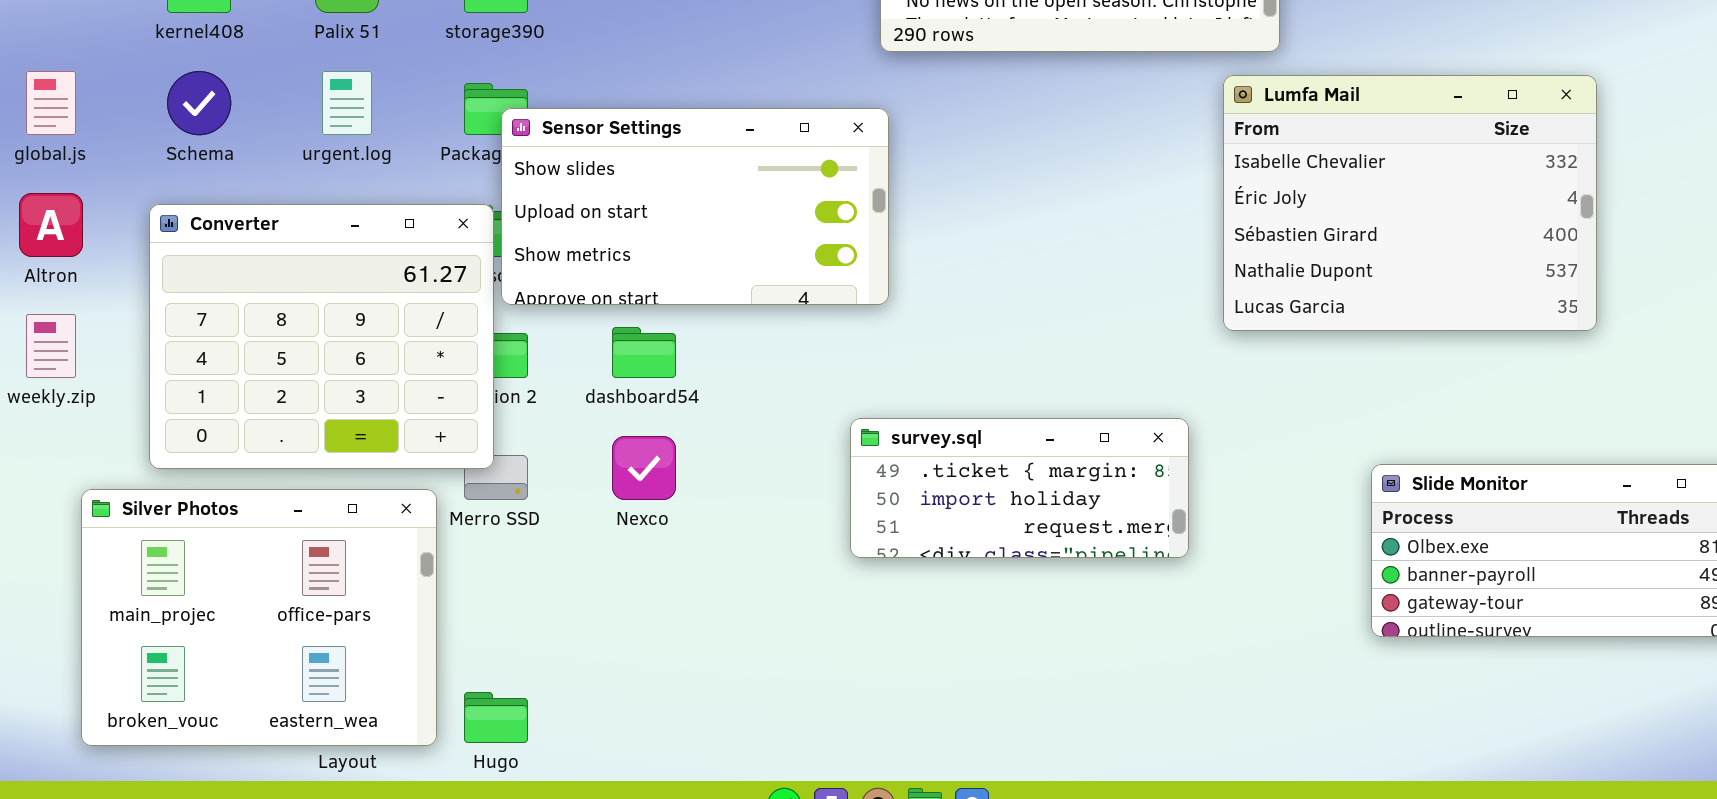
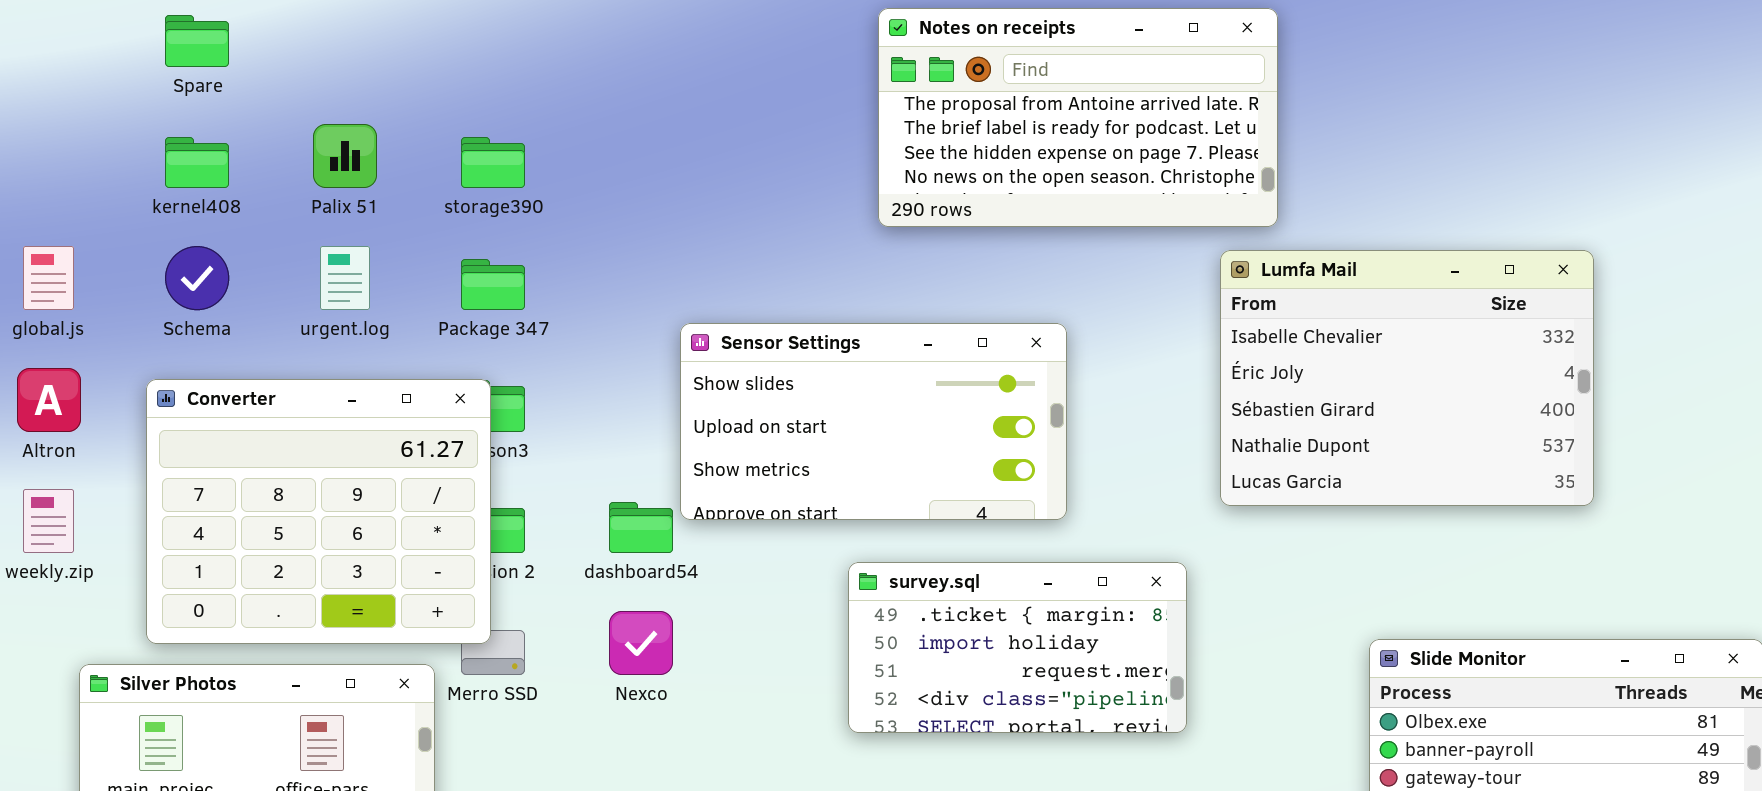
Sensor Settings: [501,108,889,305] -> [680,323,1067,520], moved
survey.sql: [850,418,1189,558] -> [848,562,1187,733], resized

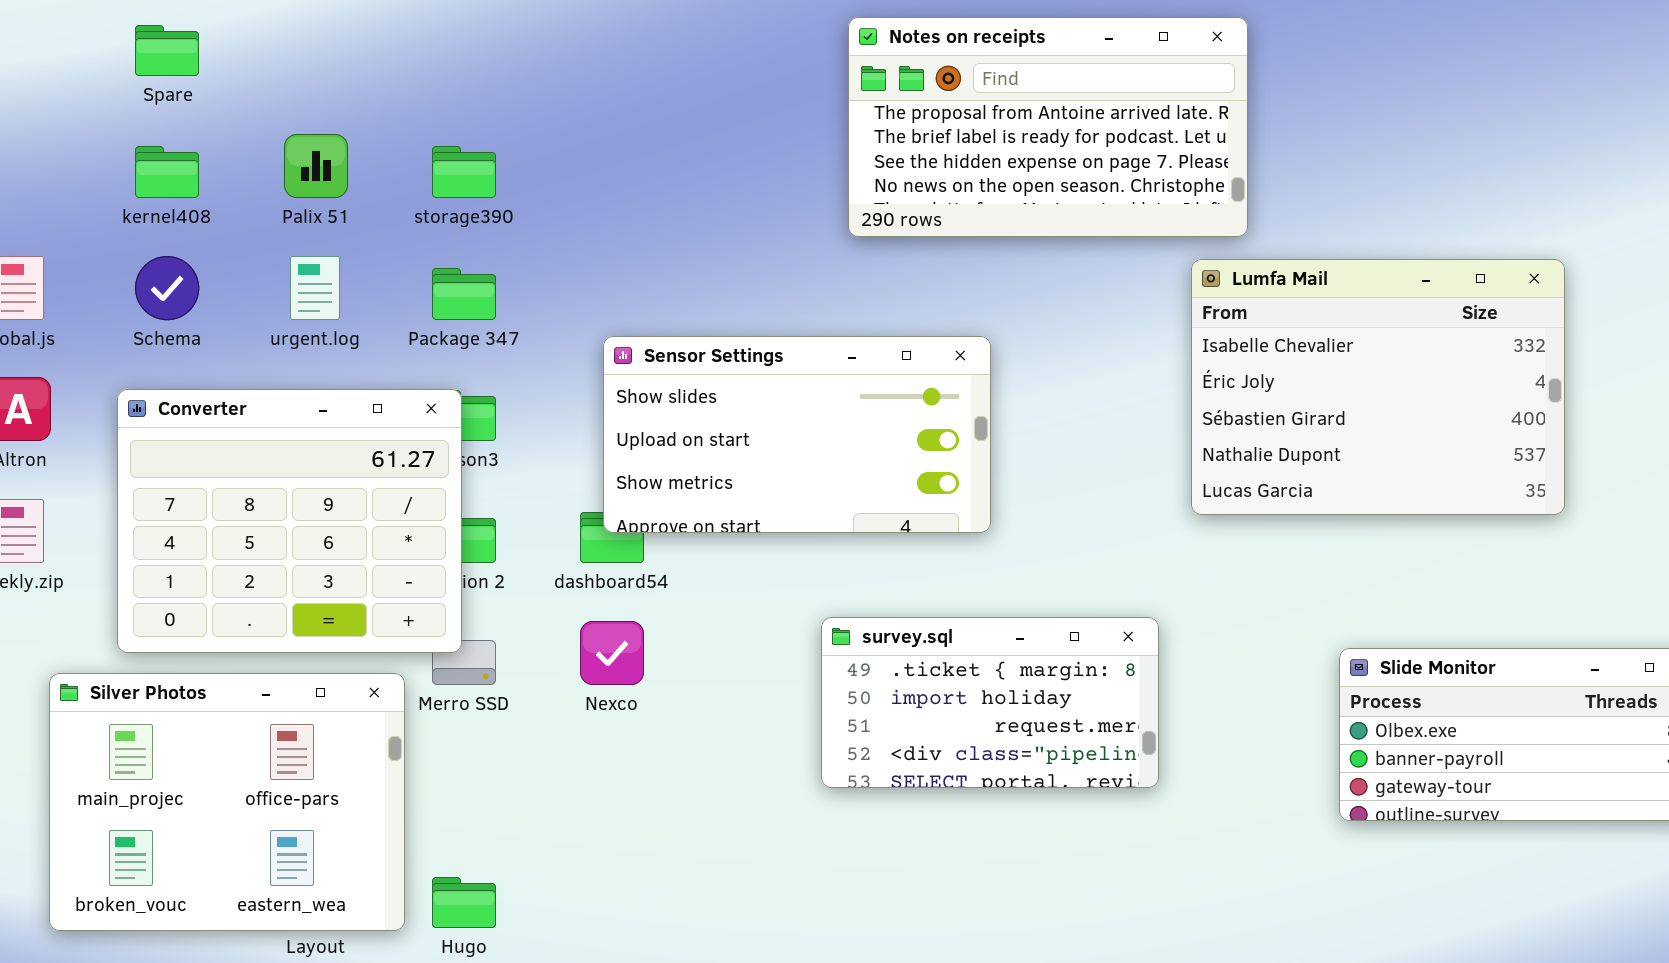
Sensor Settings: [680,323,1067,520] -> [603,336,991,533], moved
survey.sql: [848,562,1187,733] -> [821,617,1159,788], moved

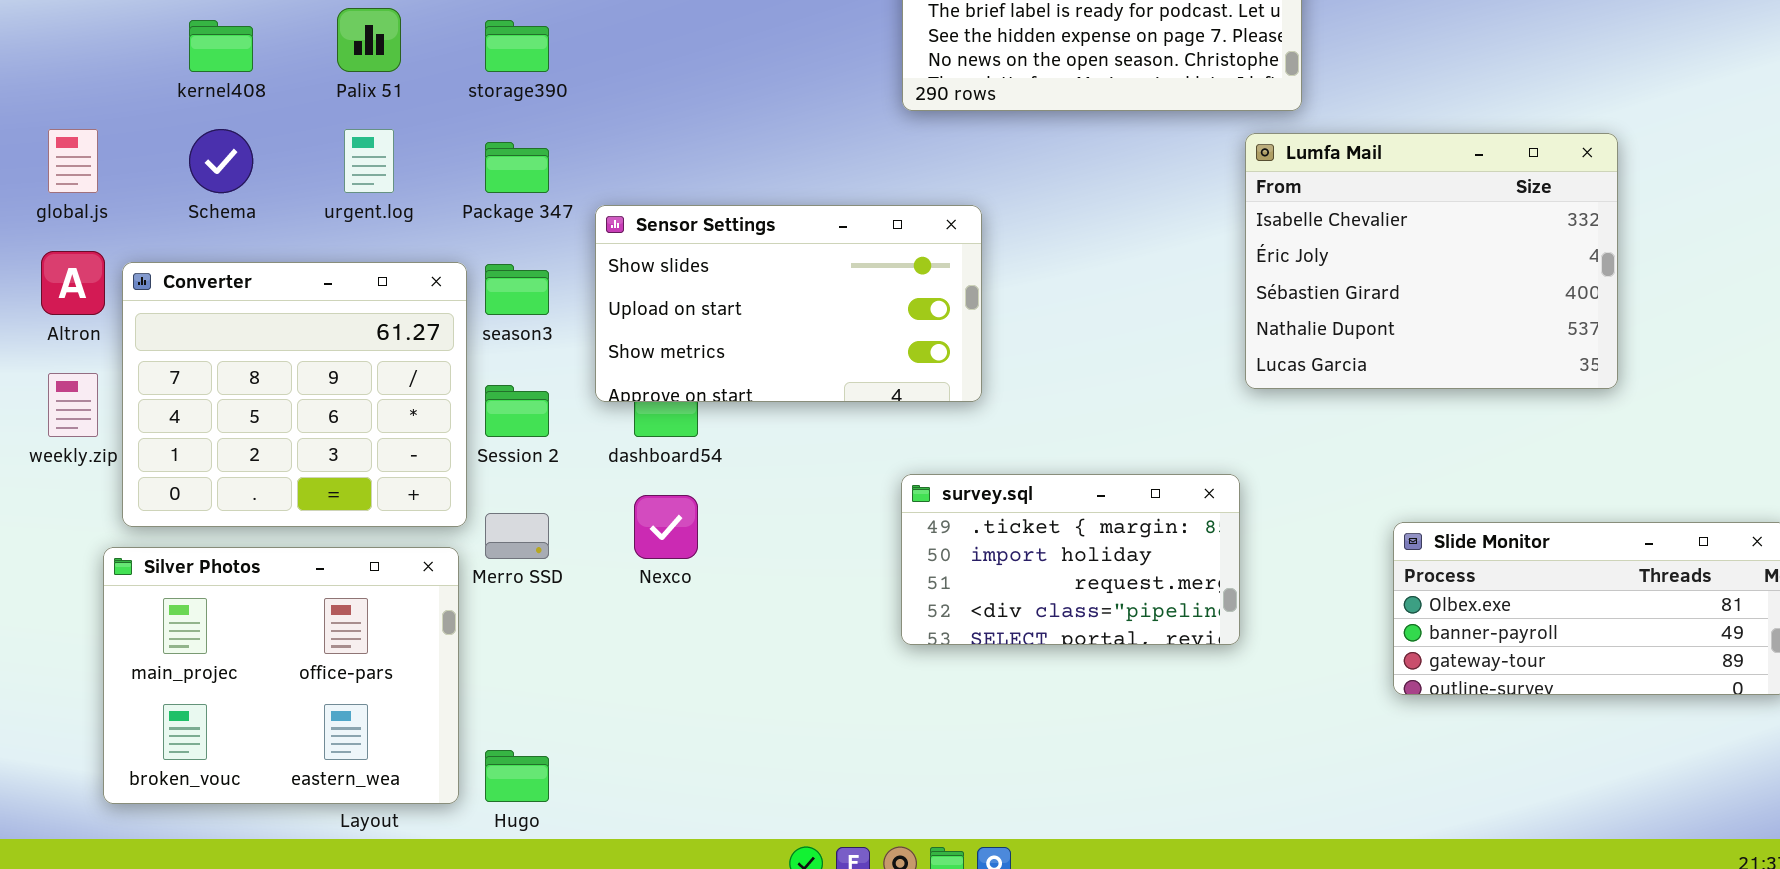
Sensor Settings: [603,336,991,533] -> [595,205,982,402], moved
Converter: [117,389,462,653] -> [122,262,467,527], moved
survey.sql: [821,617,1159,788] -> [901,474,1240,645], moved

